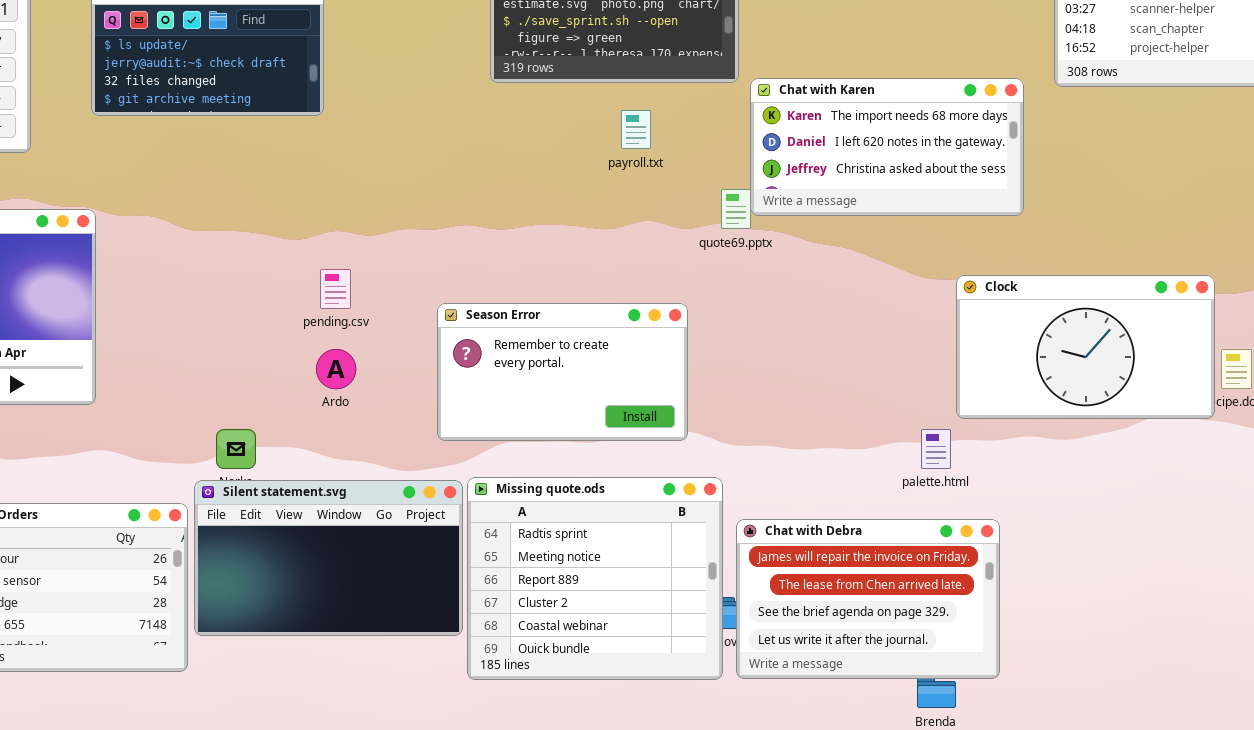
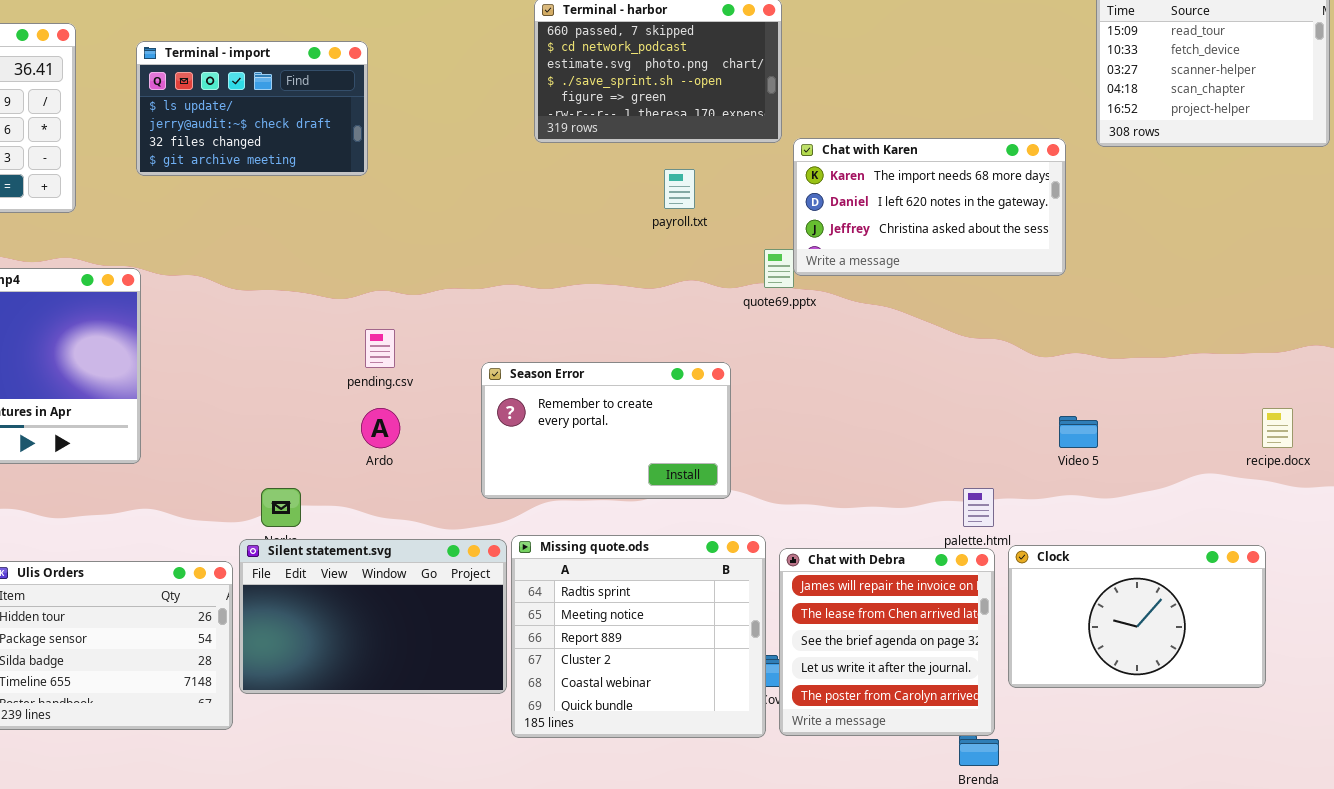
Clock: [956,275,1215,419] -> [1008,545,1266,688], moved
Chat with Debra: [736,519,1000,679] -> [779,548,995,736], resized

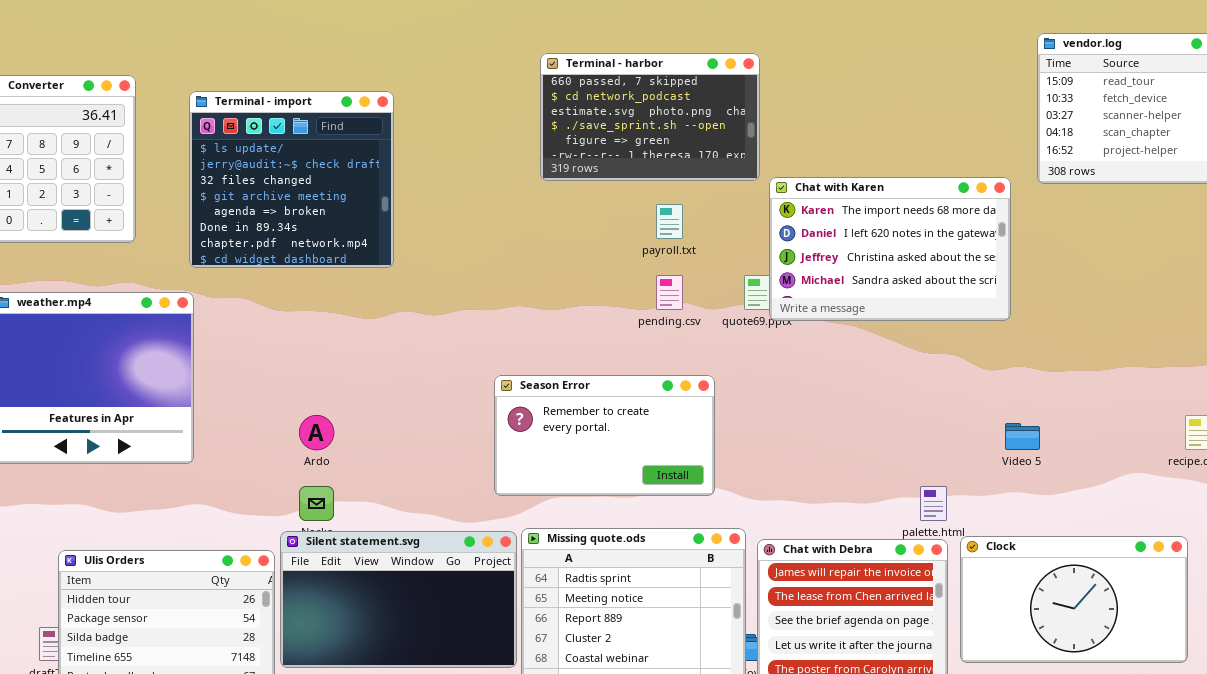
Terminal - import: [136,41,368,176] -> [189,91,394,268], resized
Chat with Karen: [793,138,1066,276] -> [769,177,1011,321], resized
pending.csv: [365,329,395,368] -> [656,275,683,310], moved
Ardo: [361,408,400,448] -> [299,415,334,450], moved

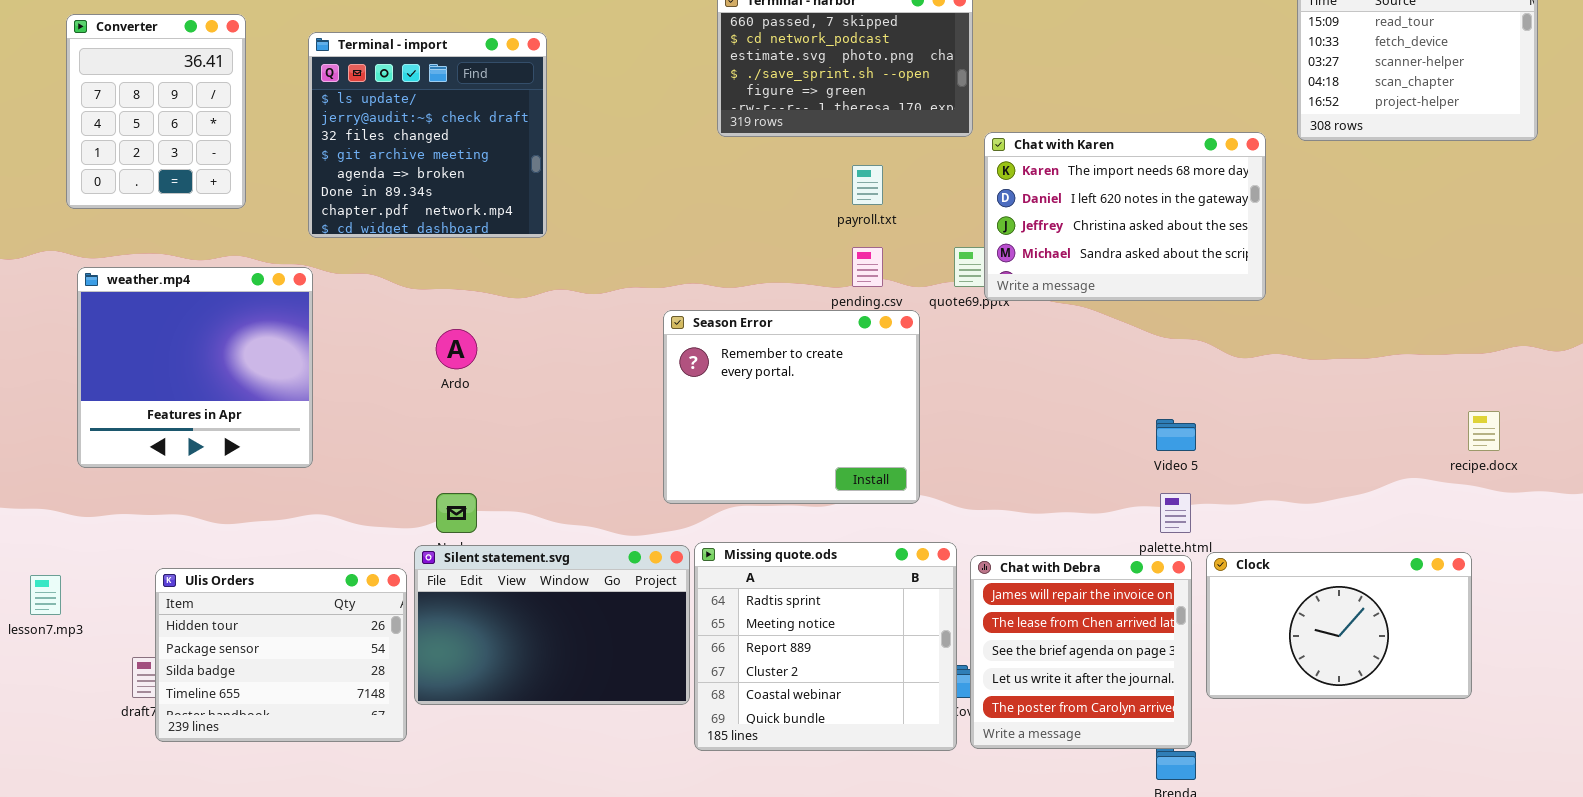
Season Error: [494,375,715,496] -> [663,310,920,504], resized
Ardo: [299,415,334,450] -> [436,329,477,369], moved
Video 5: [1005,423,1040,450] -> [1156,419,1196,451], moved

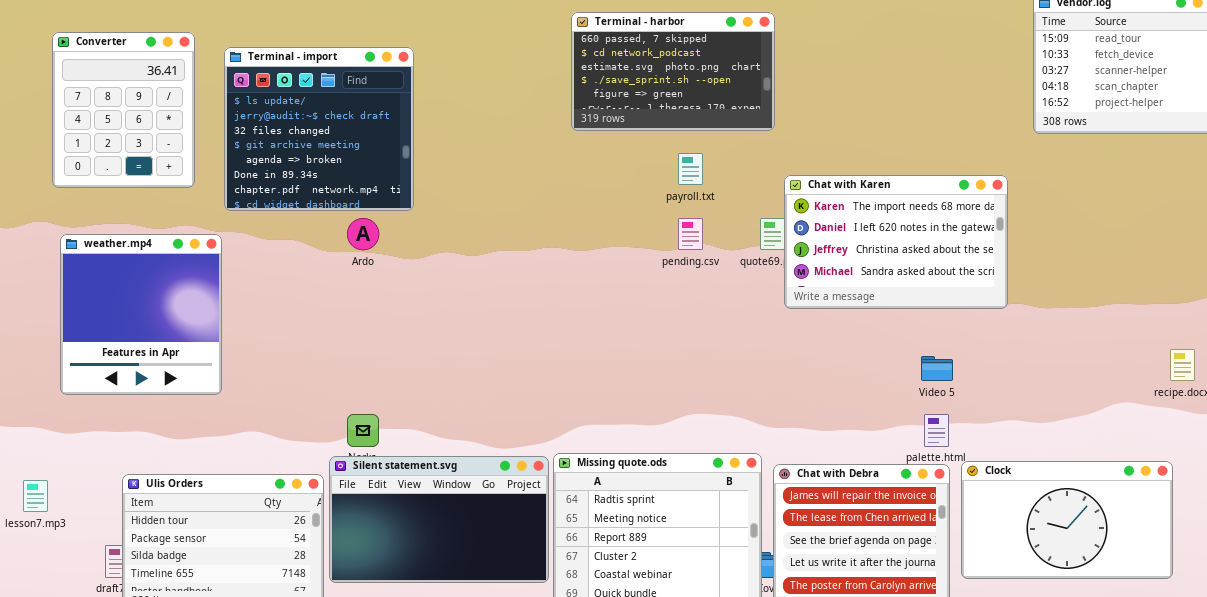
Terminal - import: [308,32,547,238] -> [224,47,414,211], moved
Chat with Karen: [984,132,1266,301] -> [784,175,1008,309], moved
weather.mp4: [77,267,313,468] -> [60,234,222,395], resized
Season Error: [663,310,920,504] -> none, closed
Ardo: [436,329,477,369] -> [347,218,379,250], moved

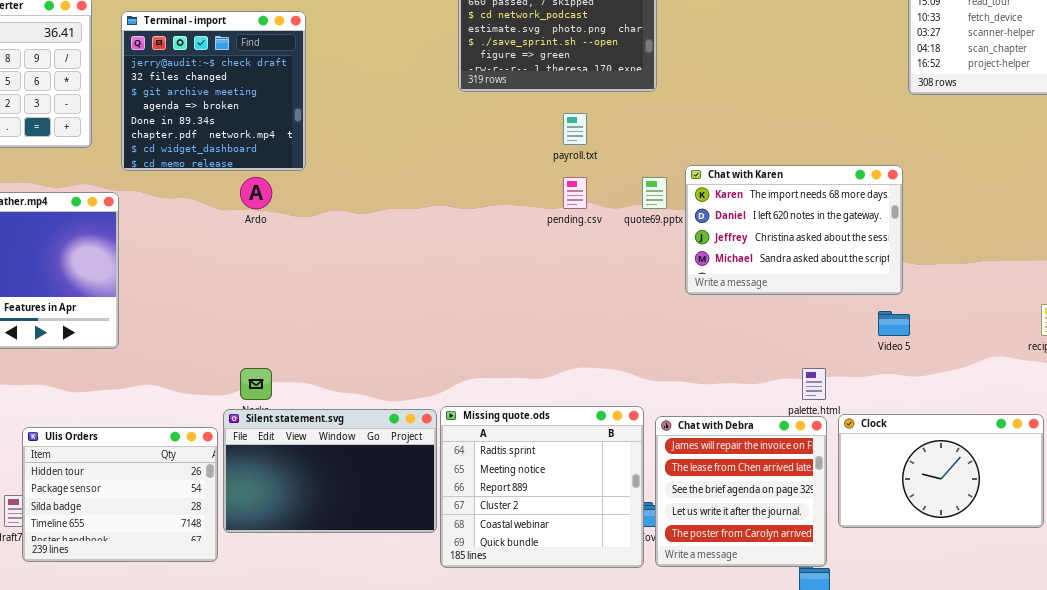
Terminal - import: [224,47,414,211] -> [121,11,306,171], scrolled down 1 row
Chat with Karen: [784,175,1008,309] -> [685,165,903,295], moved
Video 5: [921,356,953,381] -> [878,311,910,336], moved

